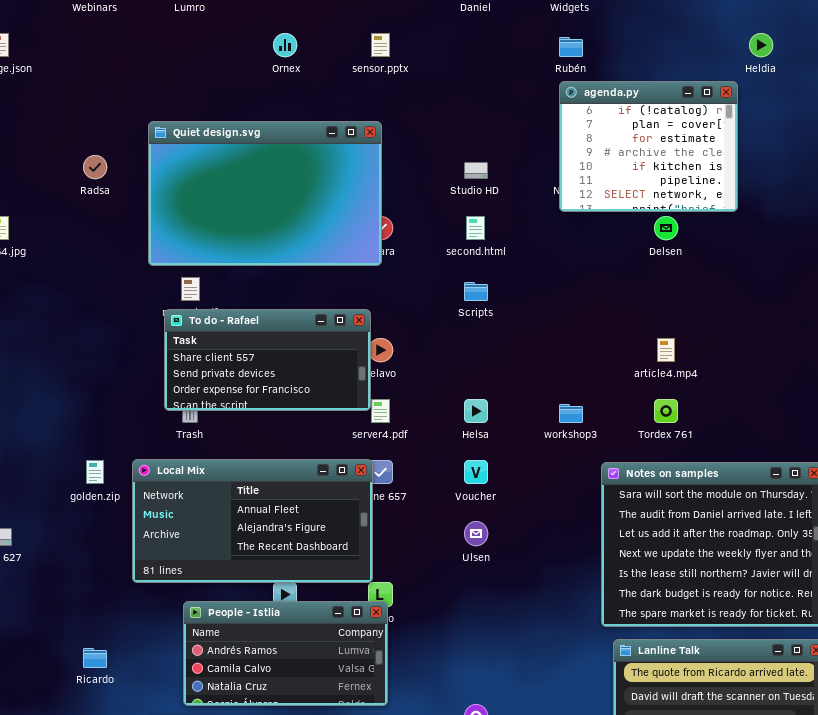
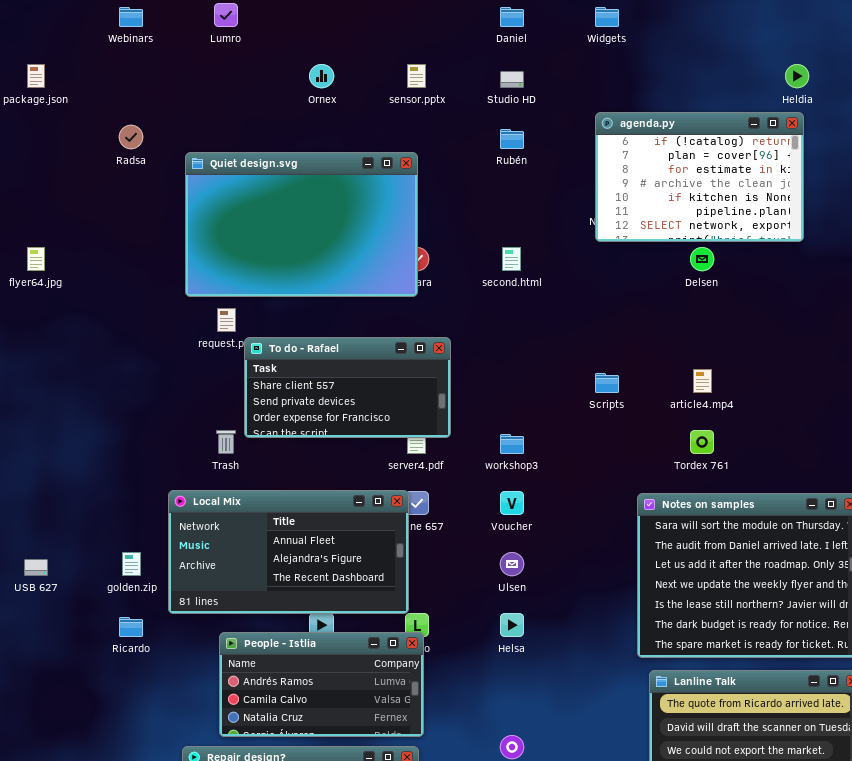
Rubén: [559,37,583,57] -> [500,129,524,149], moved
agenda.py: [559,81,738,212] -> [595,112,804,242], resized
Radsa: [83,155,107,179] -> [119,125,143,149], moved
Studio HD: [464,162,488,179] -> [500,71,524,88], moved
Scripts: [464,282,488,301] -> [595,373,619,393], moved
To do - Rafael: [164,309,371,411] -> [244,337,451,438], moved
Helsa: [464,399,488,423] -> [500,613,524,637], moved
workshop3: [559,404,583,423] -> [500,434,524,454], moved
golden.zip: [86,460,104,484] -> [122,552,141,576], moved
Ricardo: [83,648,107,668] -> [119,617,143,637], moved

